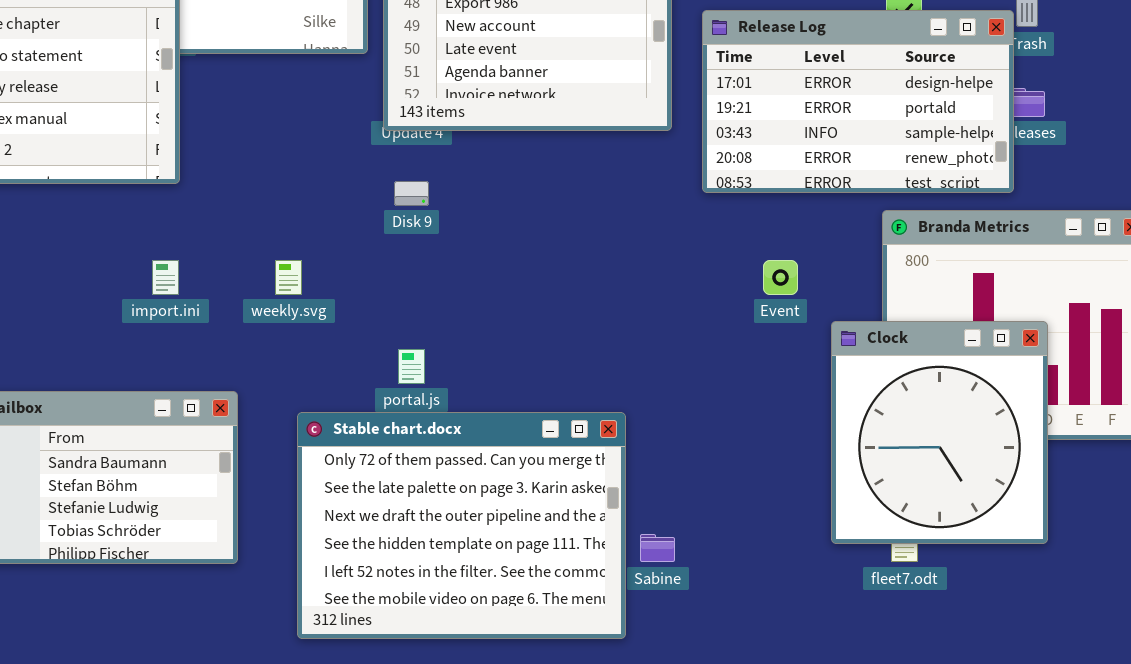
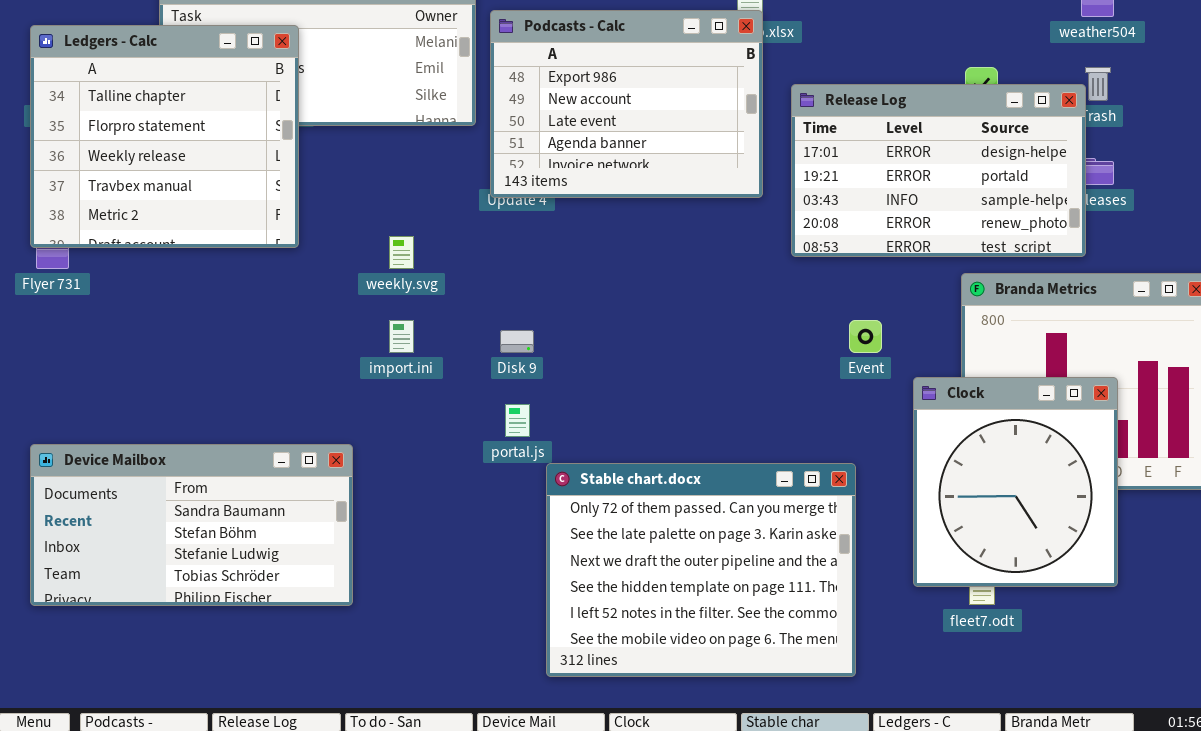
Disk 9: [394,181,429,206] -> [500,330,534,353], moved
import.ini: [152,260,179,295] -> [389,320,414,353], moved
weekly.svg: [275,260,302,295] -> [389,236,414,269], moved
Stable chart.docx: [297,412,626,639] -> [546,463,856,677], moved

